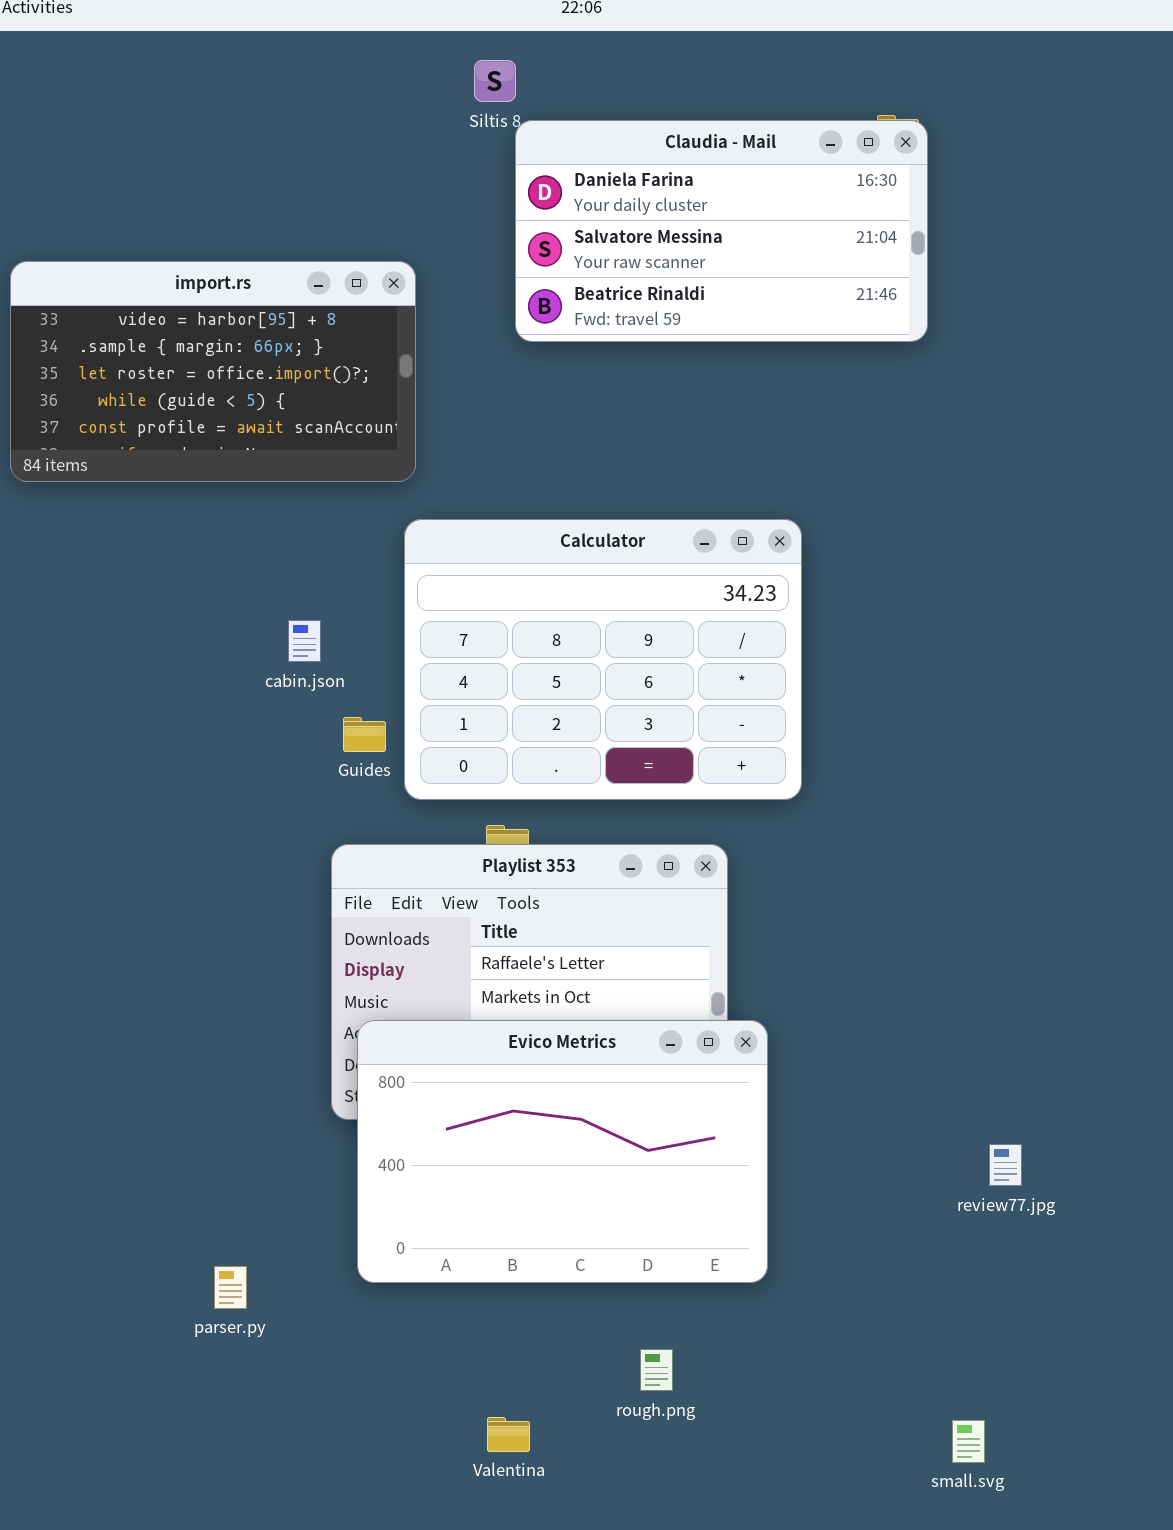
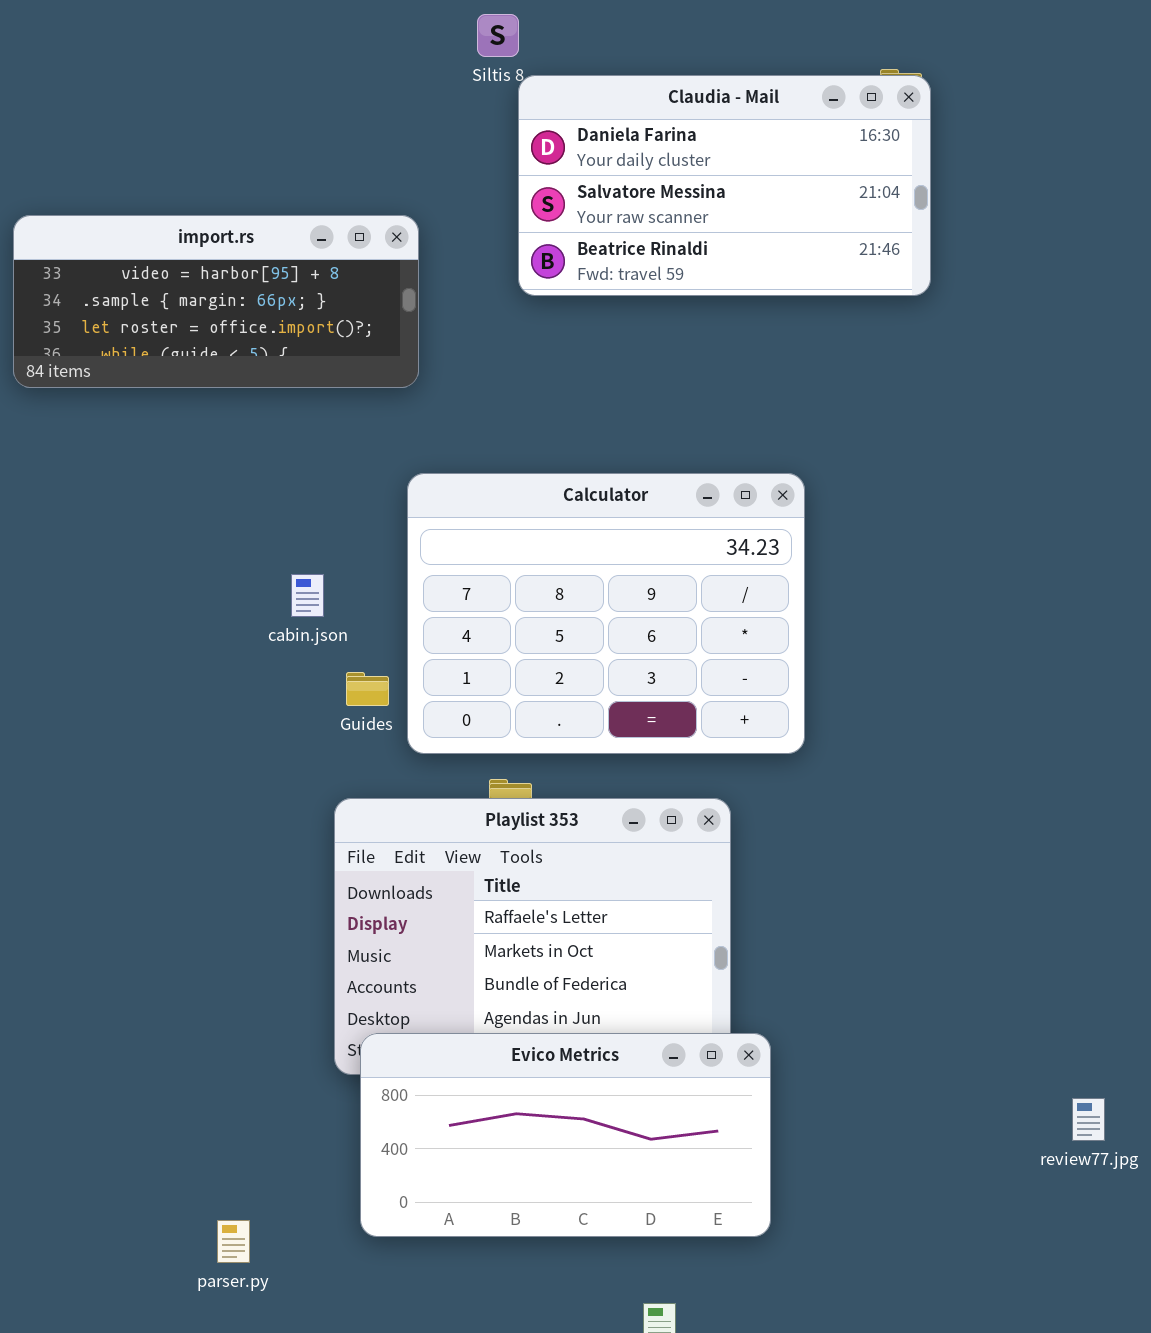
import.rs: [10,261,416,482] -> [13,215,419,388], resized
Evico Metrics: [357,1020,768,1283] -> [360,1033,771,1237], resized
review77.jpg: [989,1144,1022,1186] -> [1072,1098,1105,1141], moved

